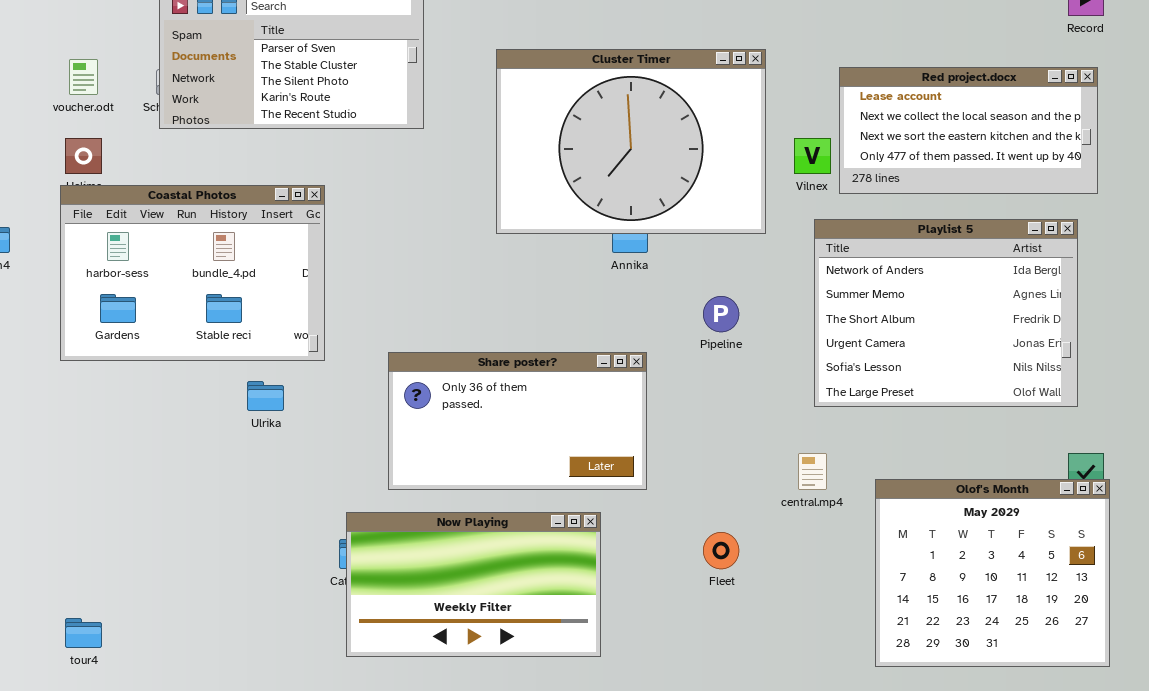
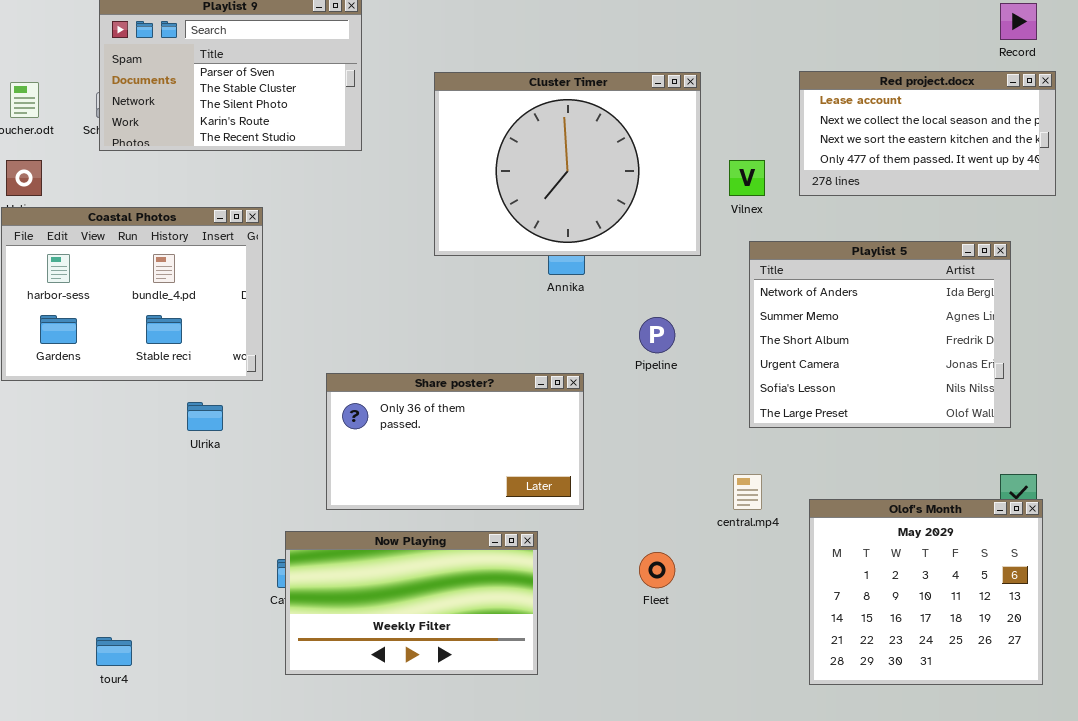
Red project.docx: [839,67,1098,194] -> [799,71,1056,196], moved
tour4: [65,618,102,648] -> [96,637,132,666], moved

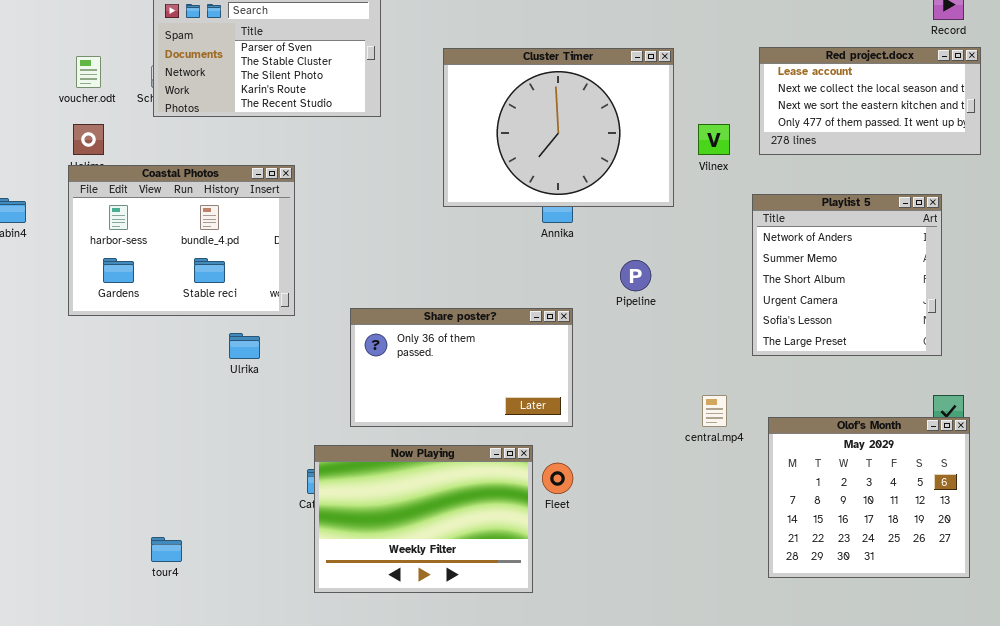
Playlist 5: [749,241,1011,428] -> [752,194,942,356], resized
Now Playing: [285,531,538,675] -> [314,445,533,593], resized
Fleet: [639,552,675,588] -> [542,463,573,494], moved

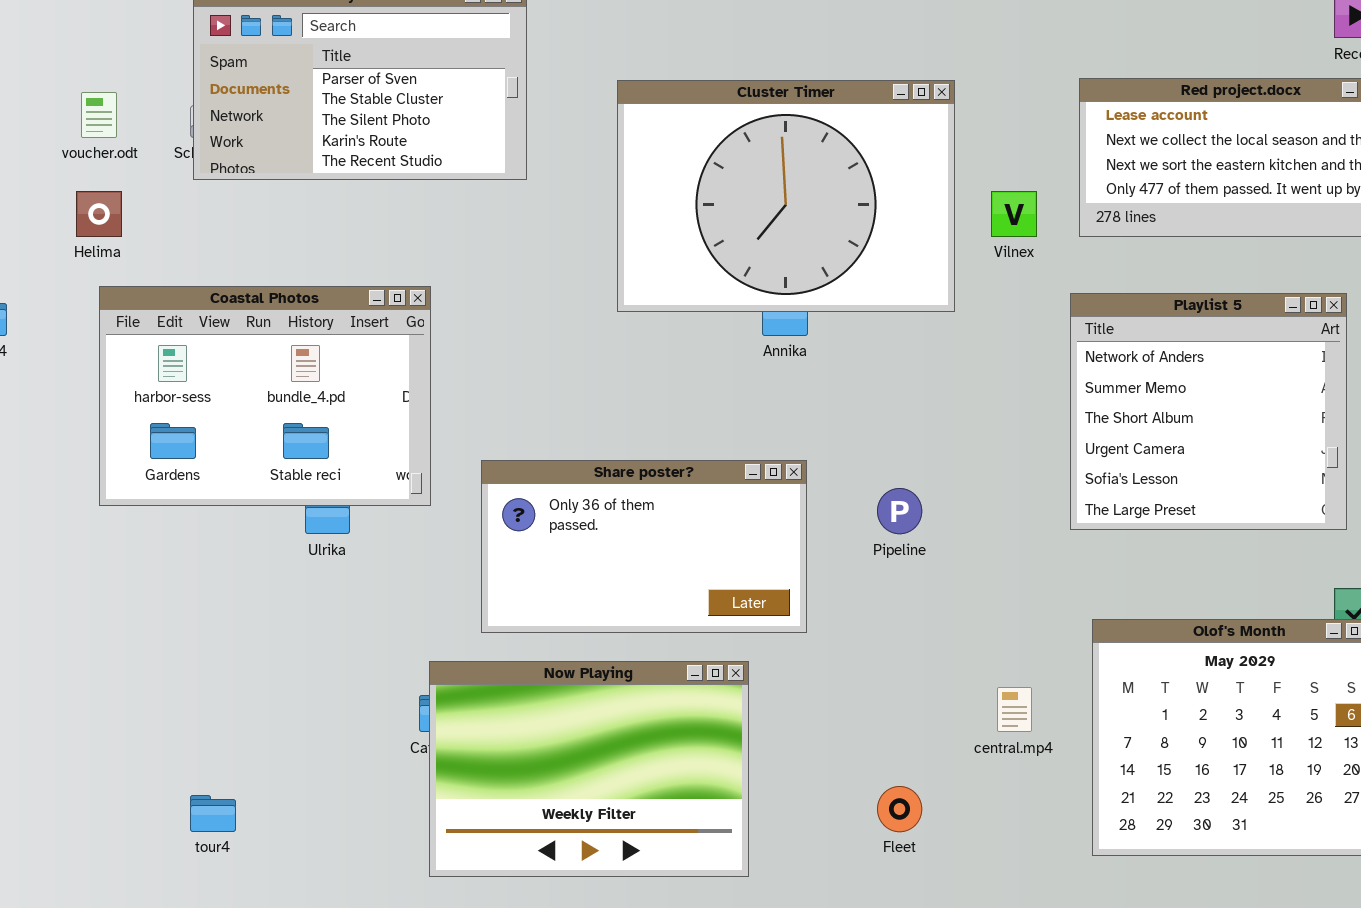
Coastal Photos: [68,165,295,316] -> [99,286,431,506], moved
Pipeline: [620,260,651,291] -> [877,488,922,534], moved
central.mp4: [702,395,727,427] -> [997,687,1032,732], moved
Fleet: [542,463,573,494] -> [877,786,922,832], moved

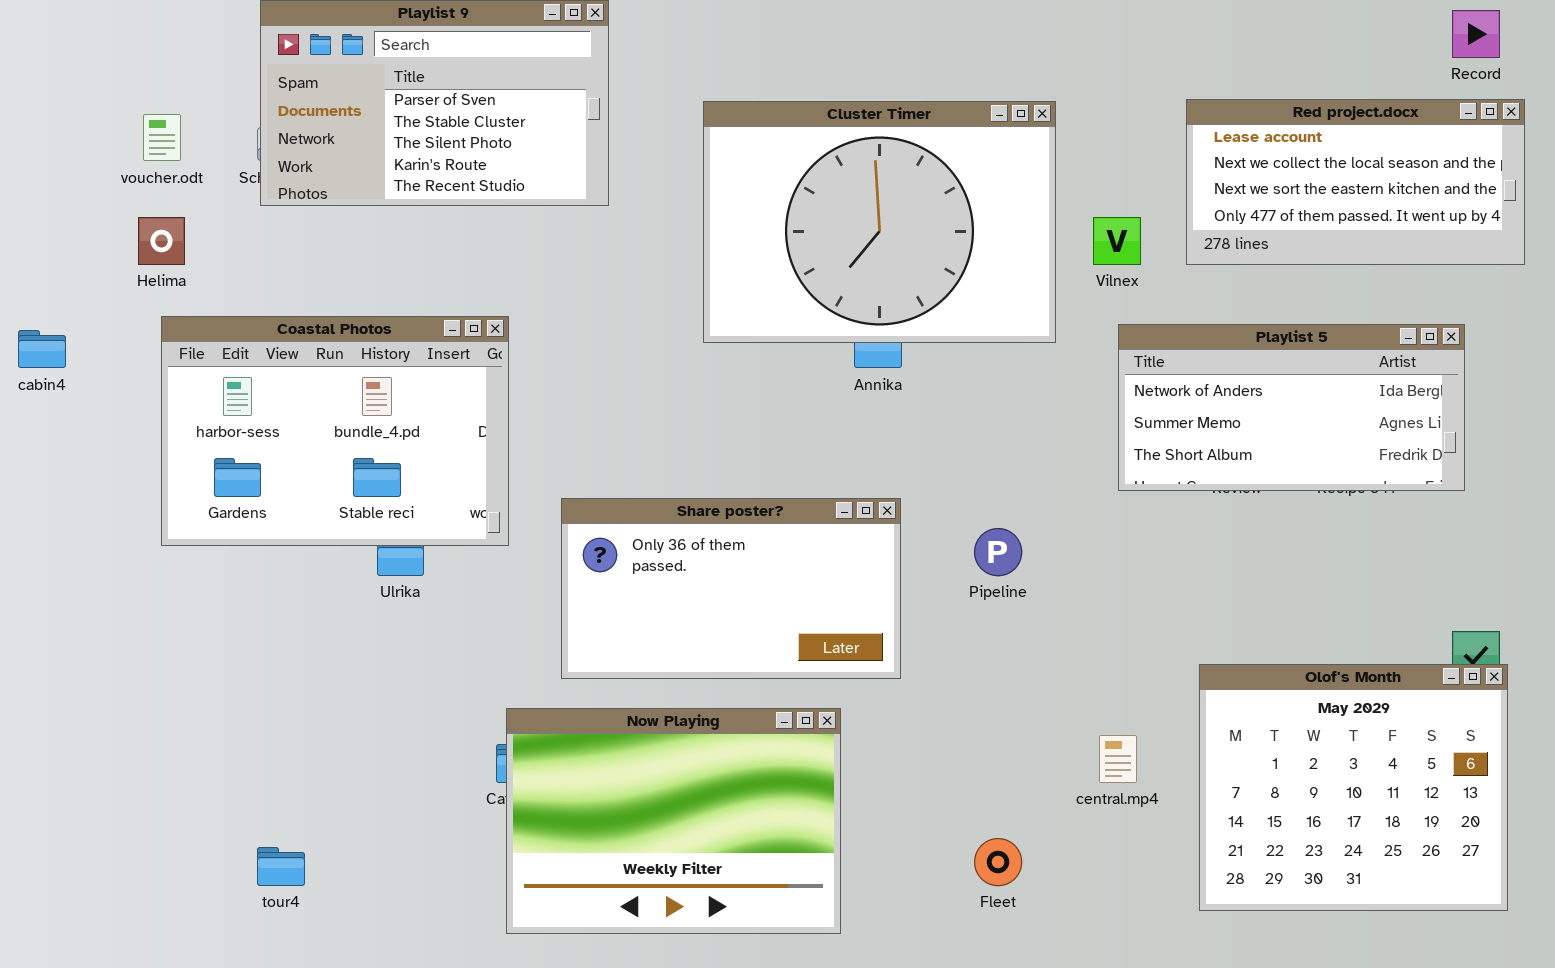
Playlist 5: [1070,293,1347,530] -> [1118,324,1465,491], resized

